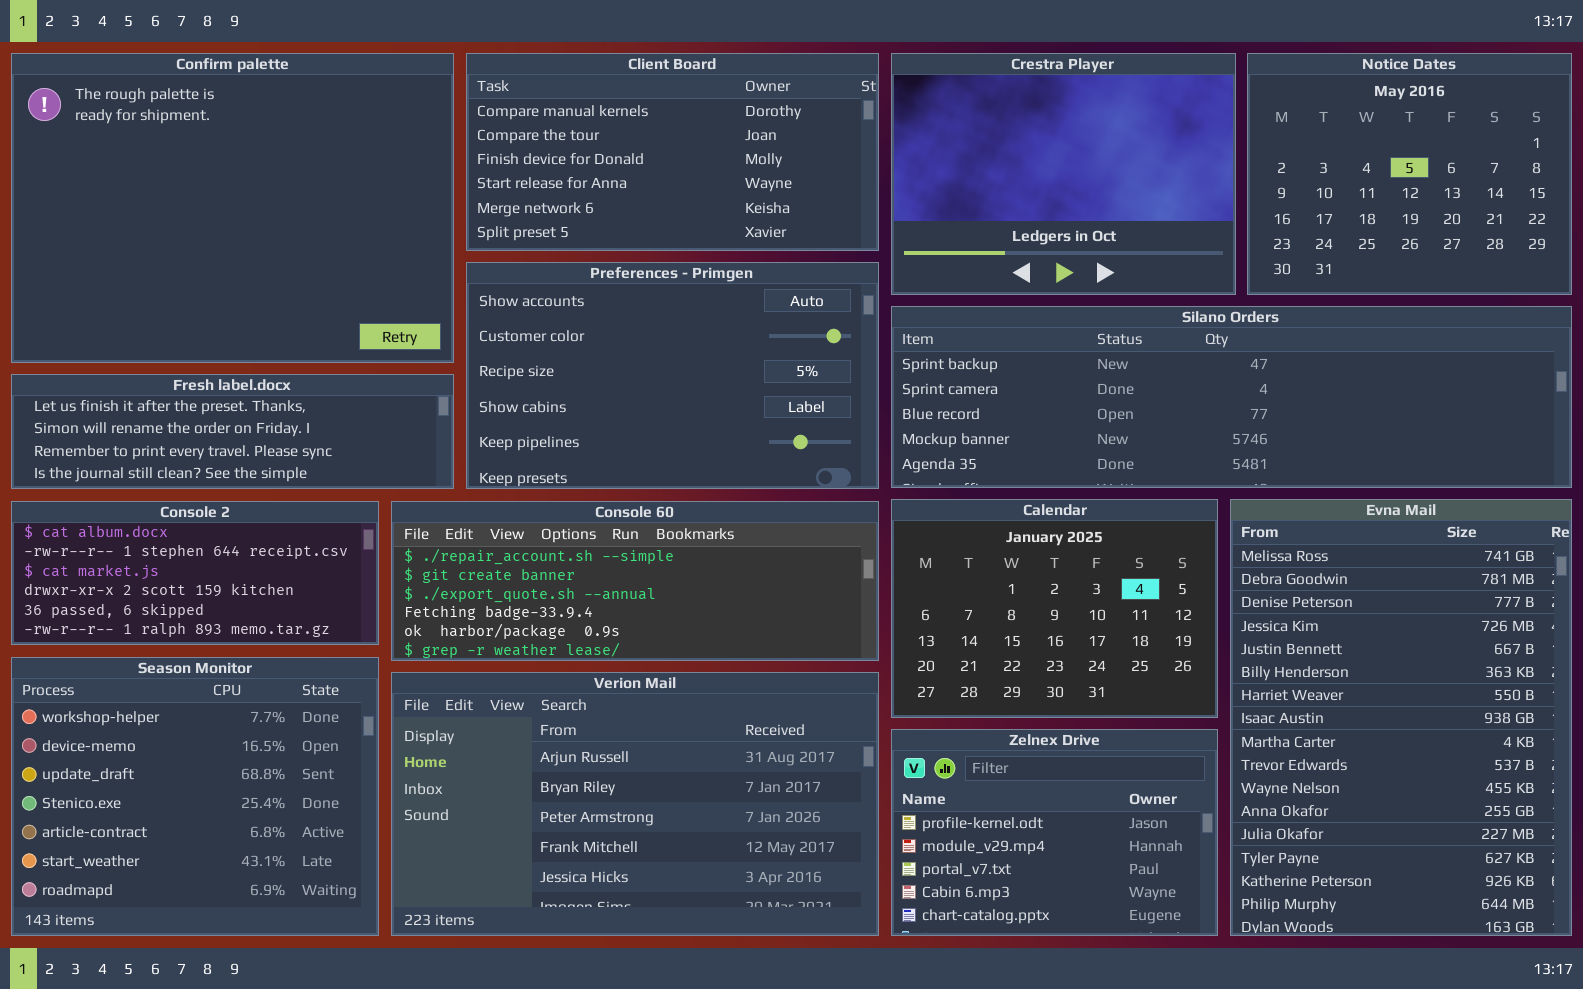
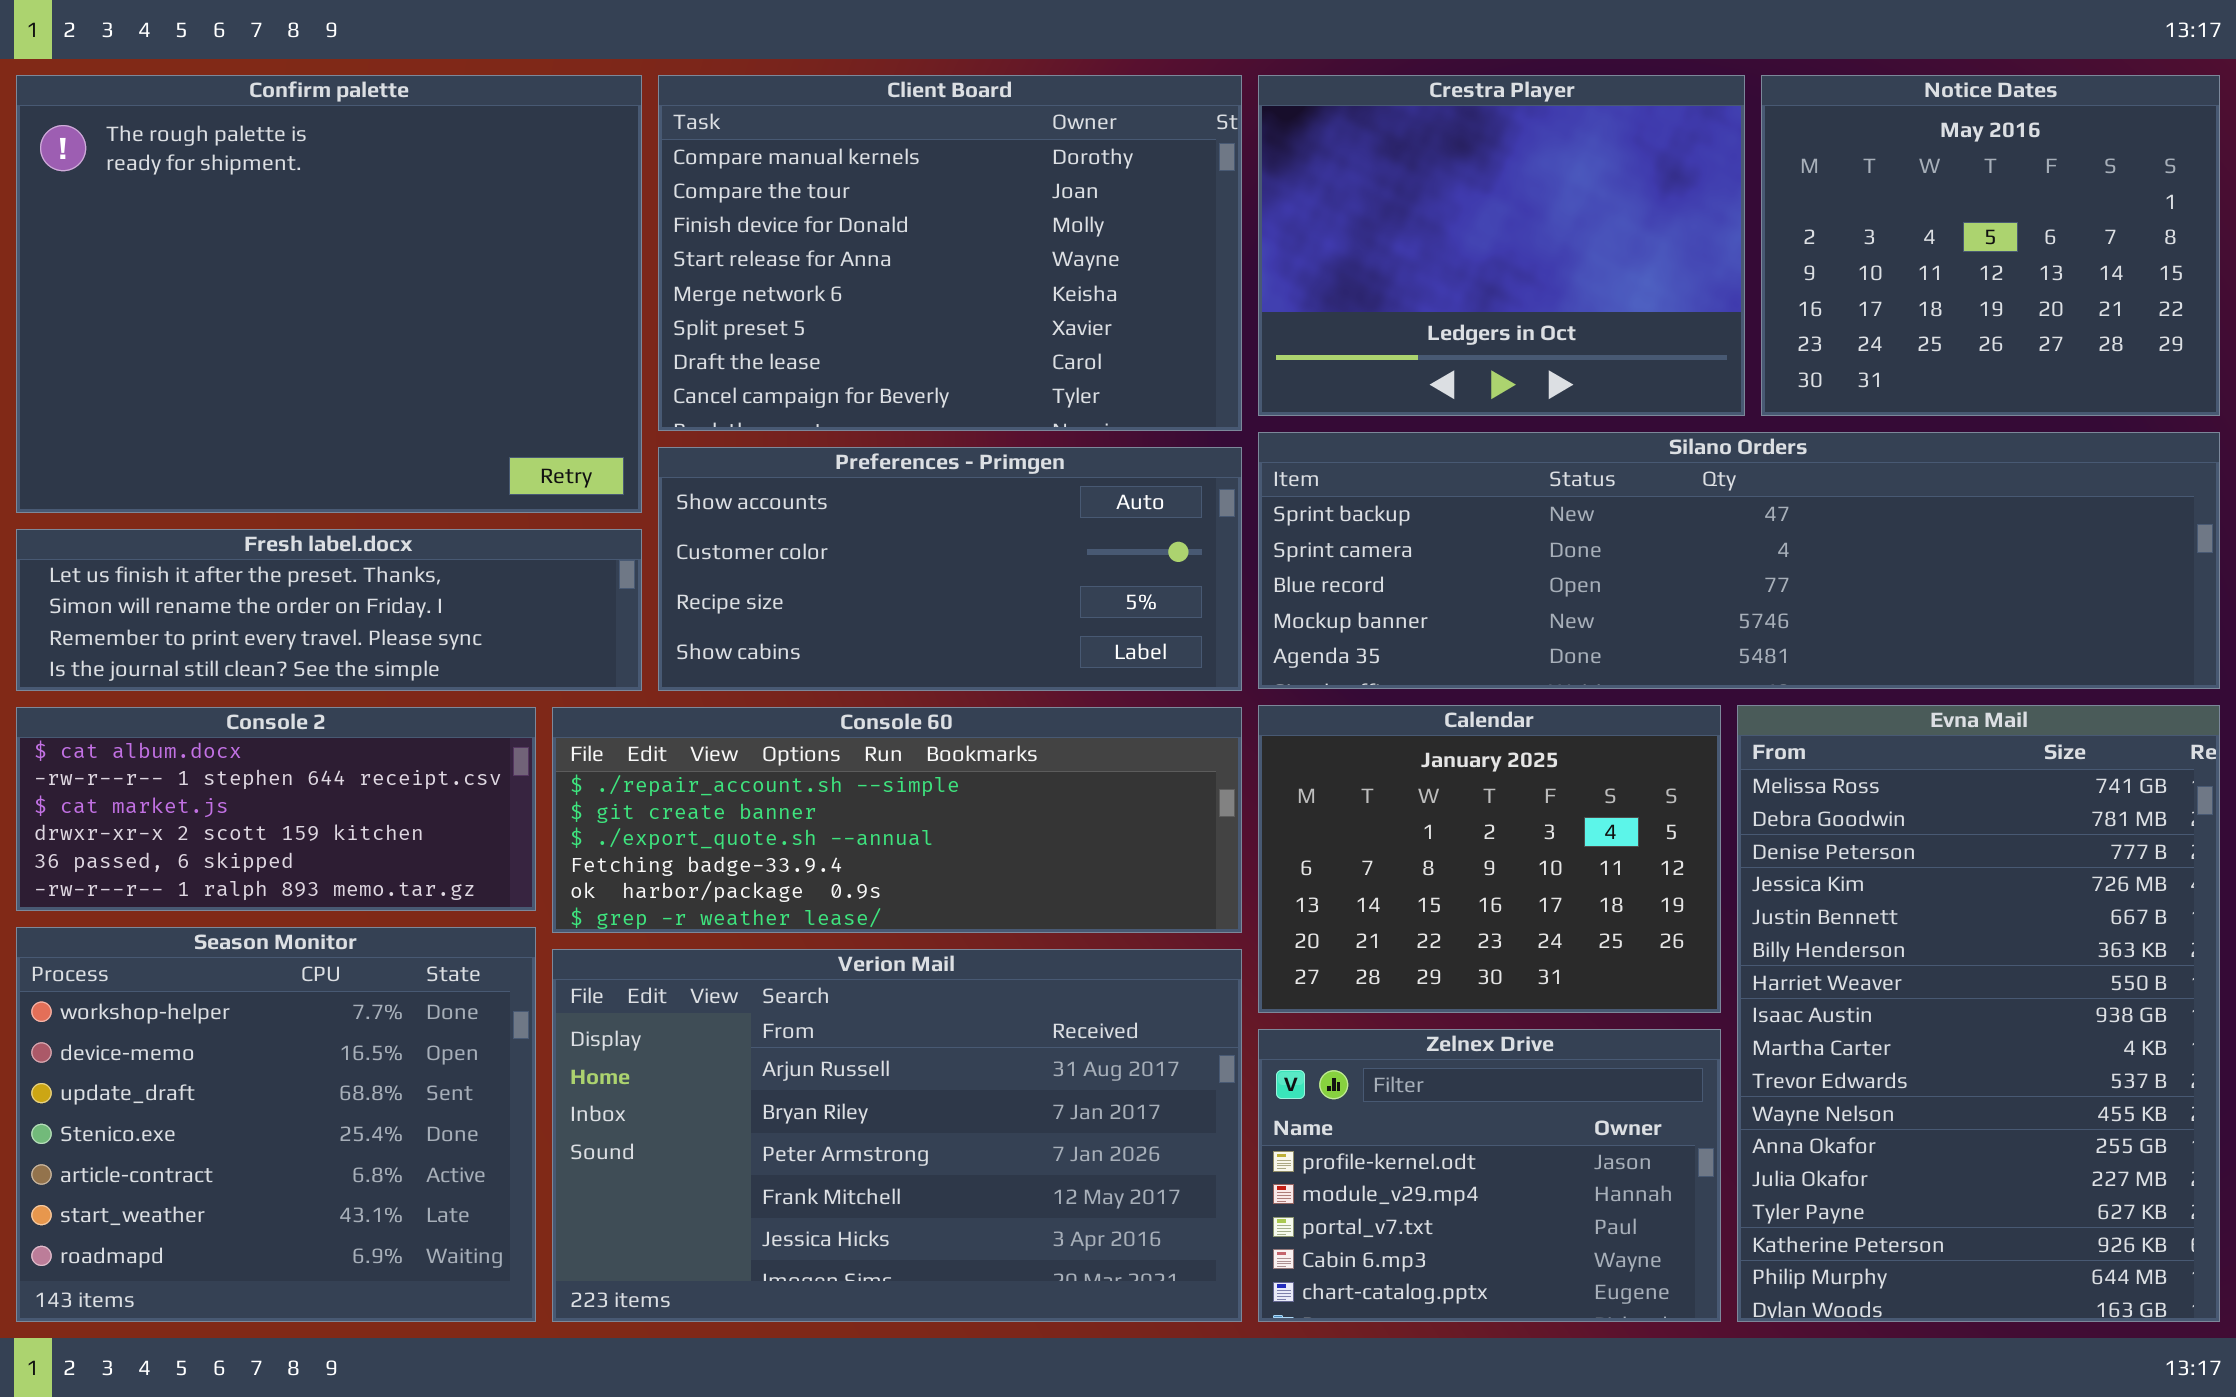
Client Board: [466,53,879,251] -> [658,75,1242,431], resized
Preferences - Primgen: [466,262,879,489] -> [658,447,1242,691], resized

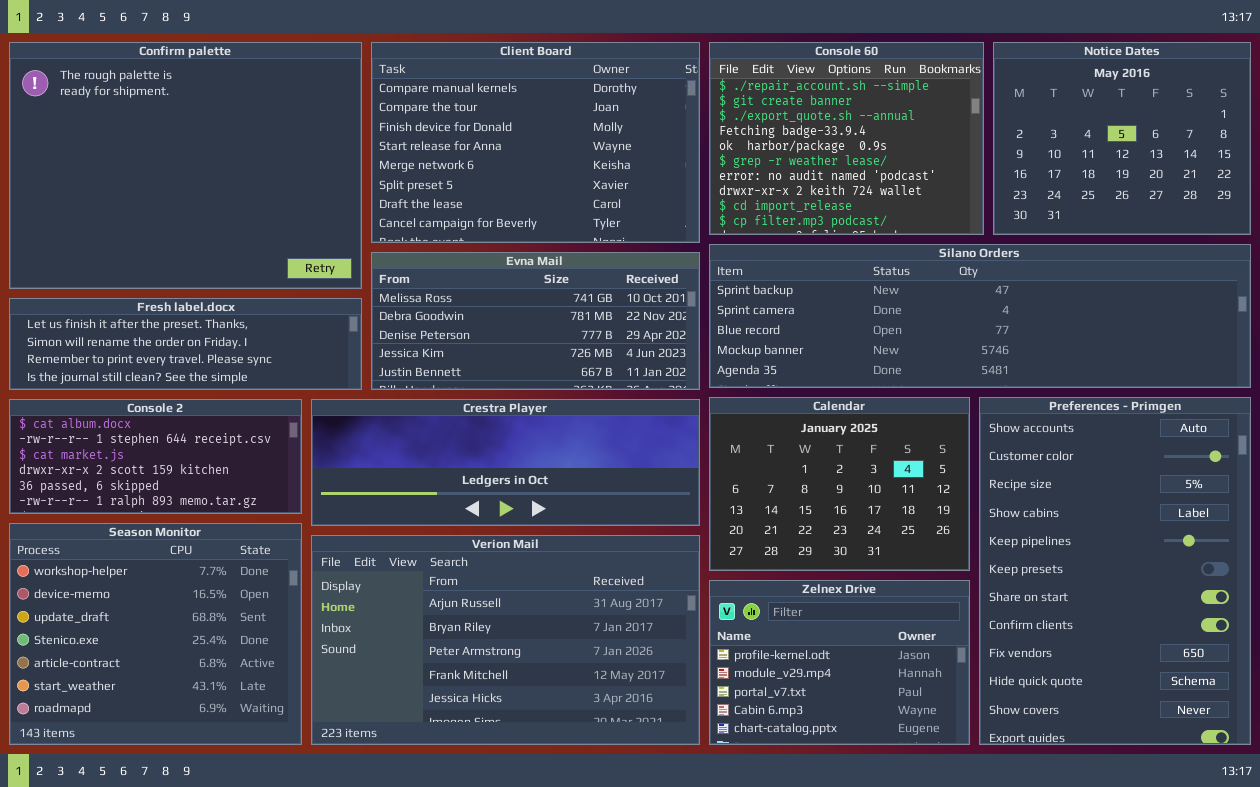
Crestra Player: [1258,75,1745,416] -> [311,399,700,526], moved, resized
Preferences - Primgen: [658,447,1242,691] -> [979,397,1251,745], moved, resized
Evna Mail: [1737,705,2220,1322] -> [371,252,700,390], moved, resized
Console 60: [552,707,1242,933] -> [709,42,984,235], moved, resized

